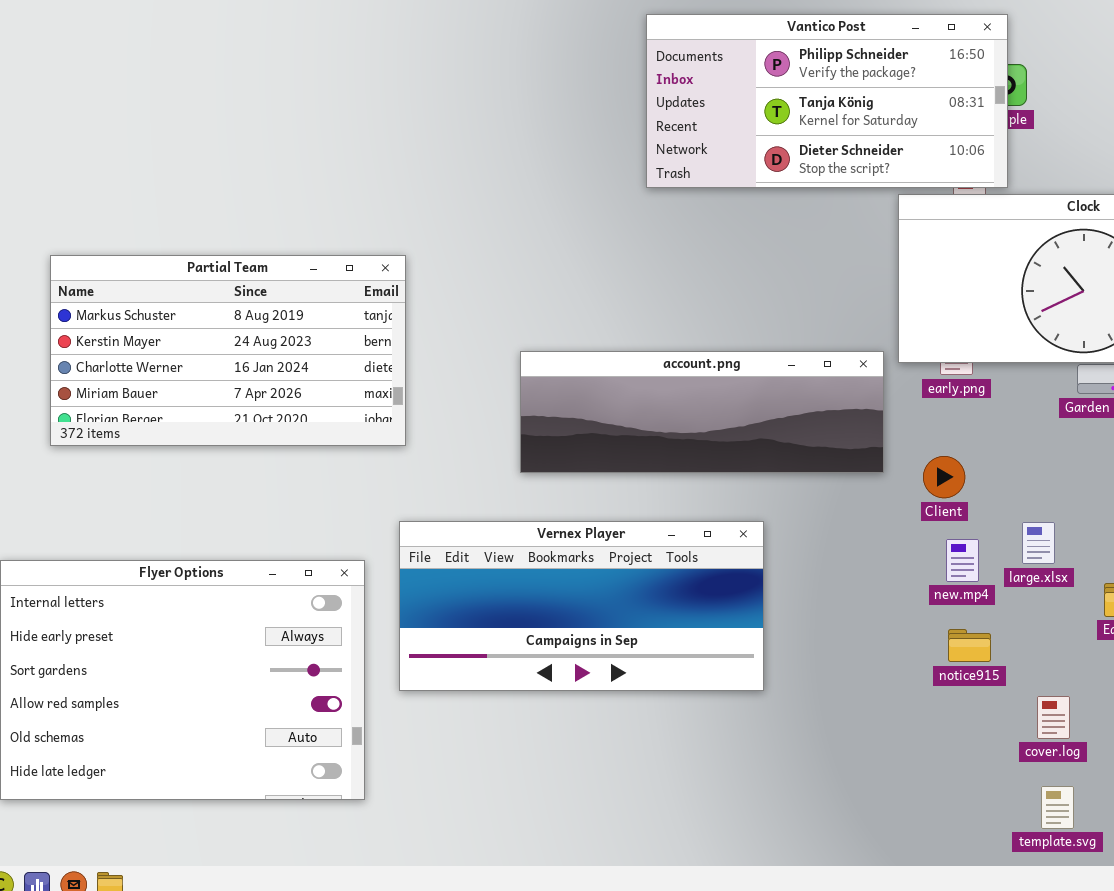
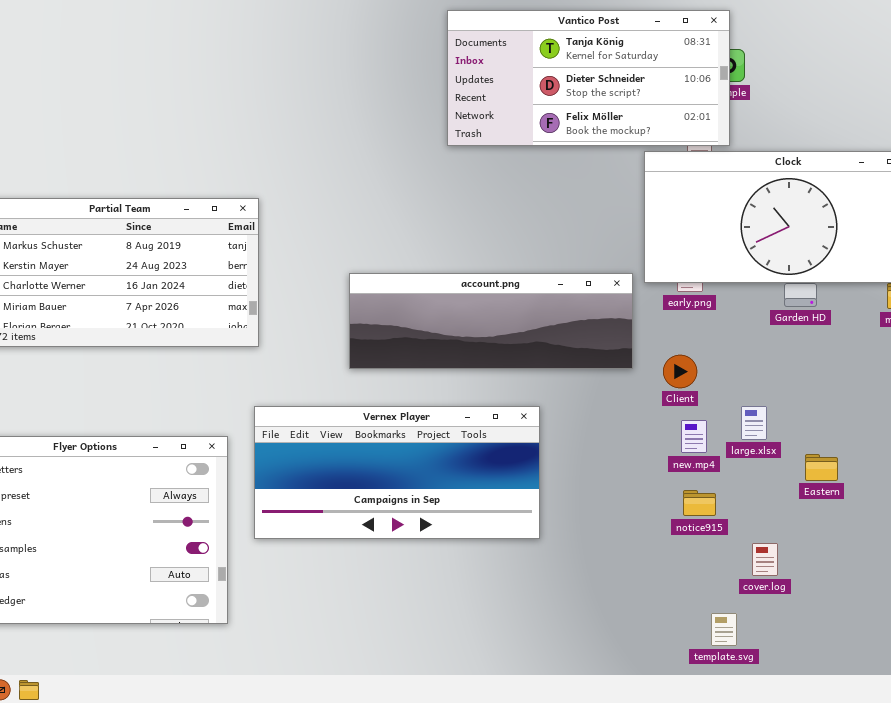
Vantico Post: [646,14,1008,188] -> [447,10,730,146], scrolled down 1 row
template.svg: [1041,786,1074,829] -> [711,613,737,646], moved

